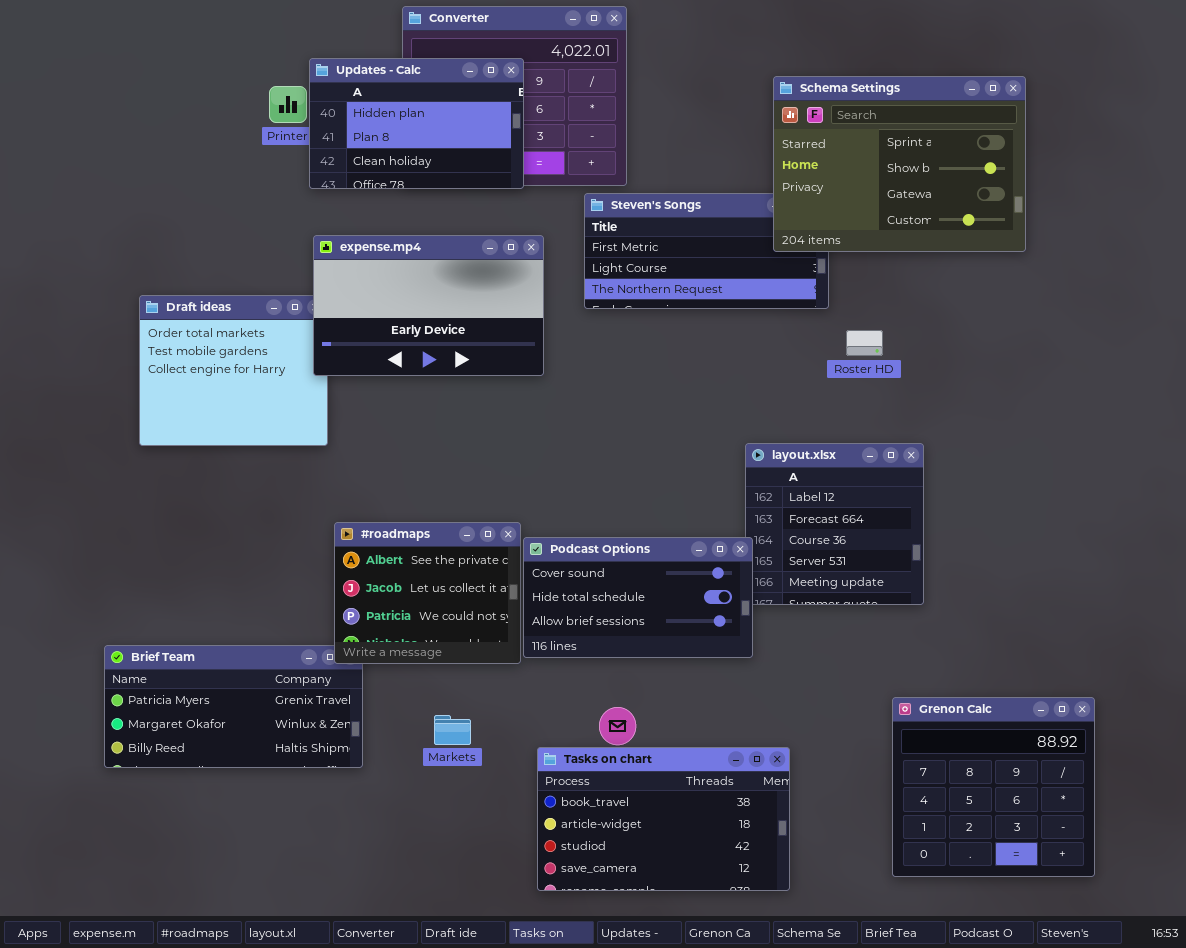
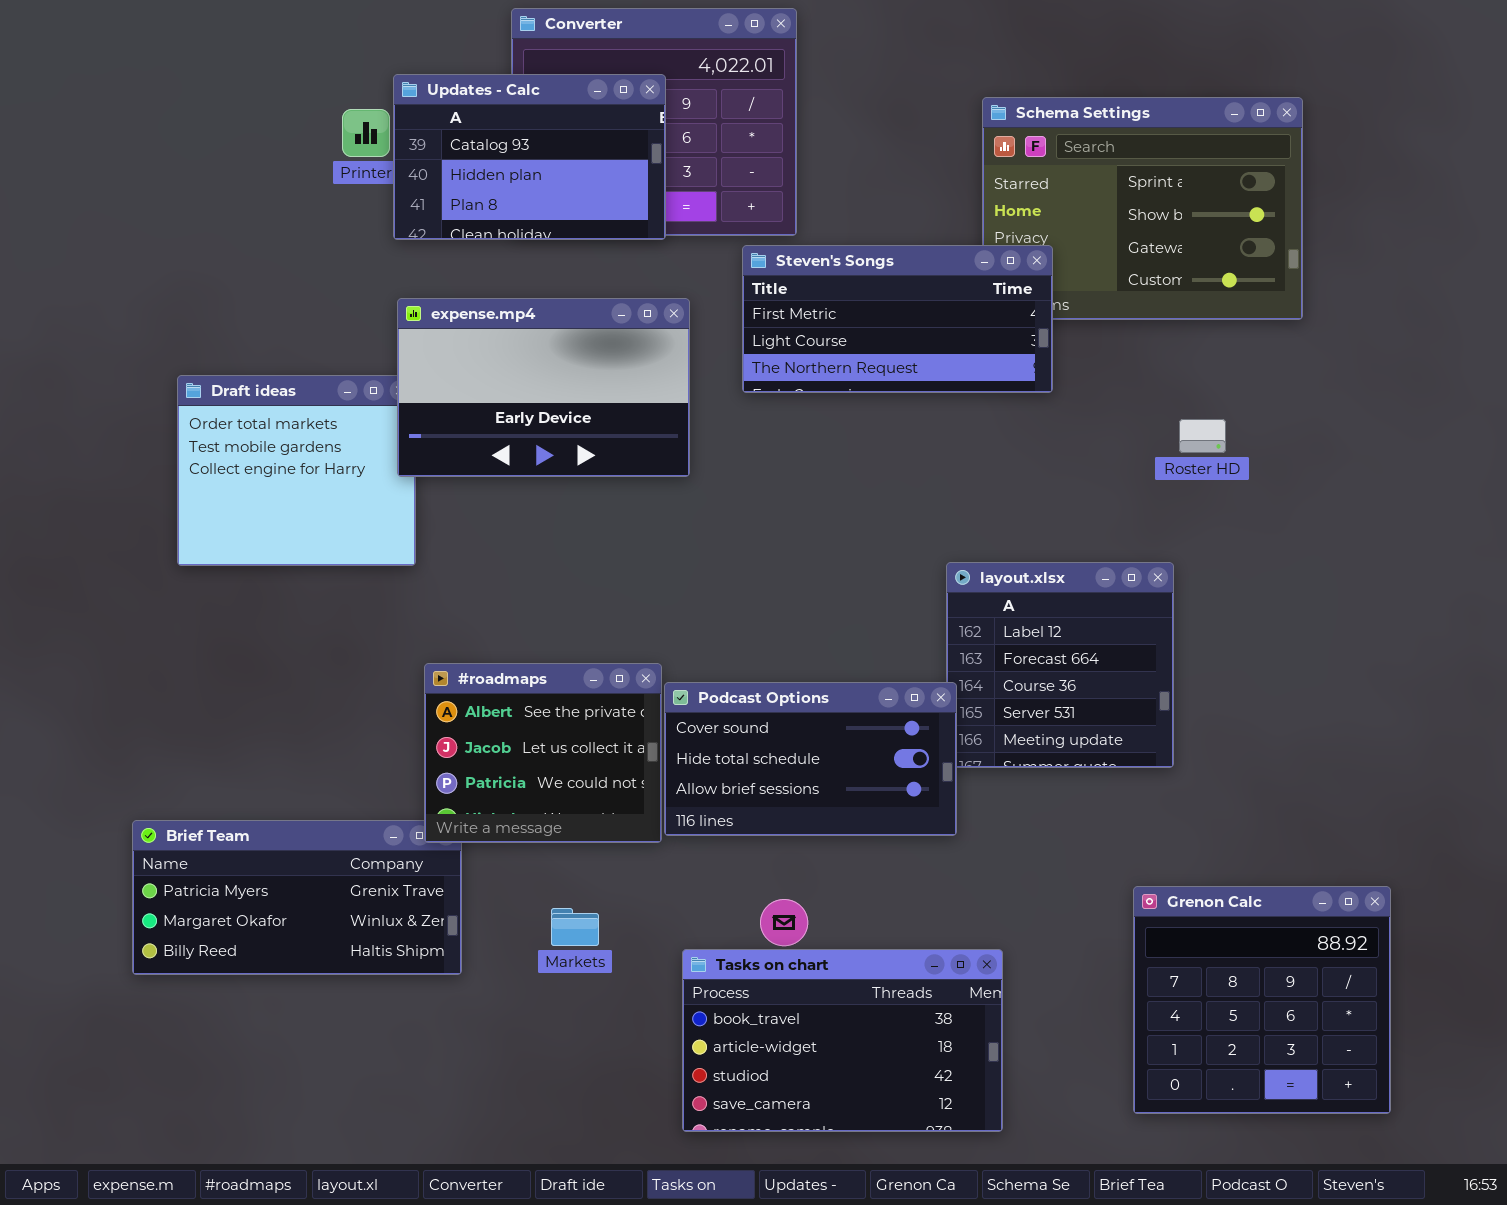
Updates - Calc: [309,58,524,189] -> [393,74,666,240], scrolled up 1 row
Steven's Songs: [584,193,829,309] -> [742,245,1053,393], raised
Roster HD: [846,330,883,356] -> [1179,419,1226,453], moved

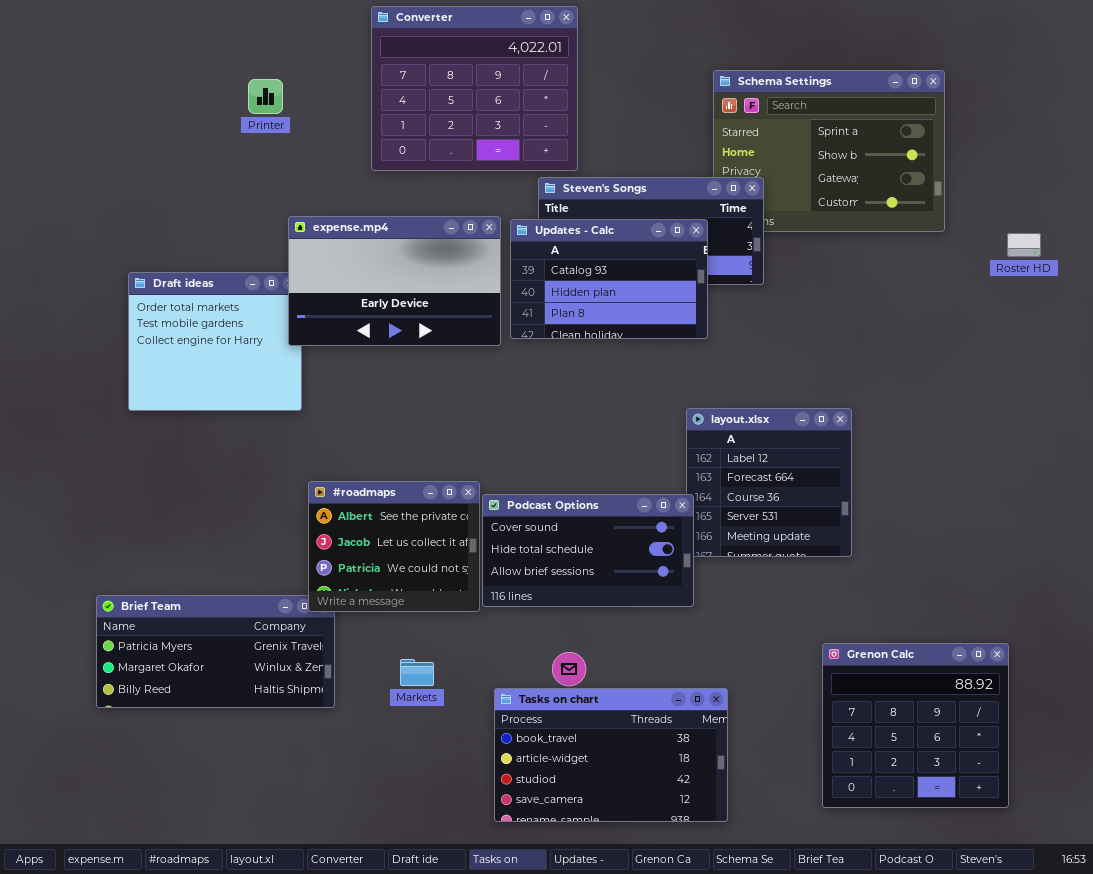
Updates - Calc: [393,74,666,240] -> [510,219,708,339], moved
Roster HD: [1179,419,1226,453] -> [1007,233,1041,257], moved

